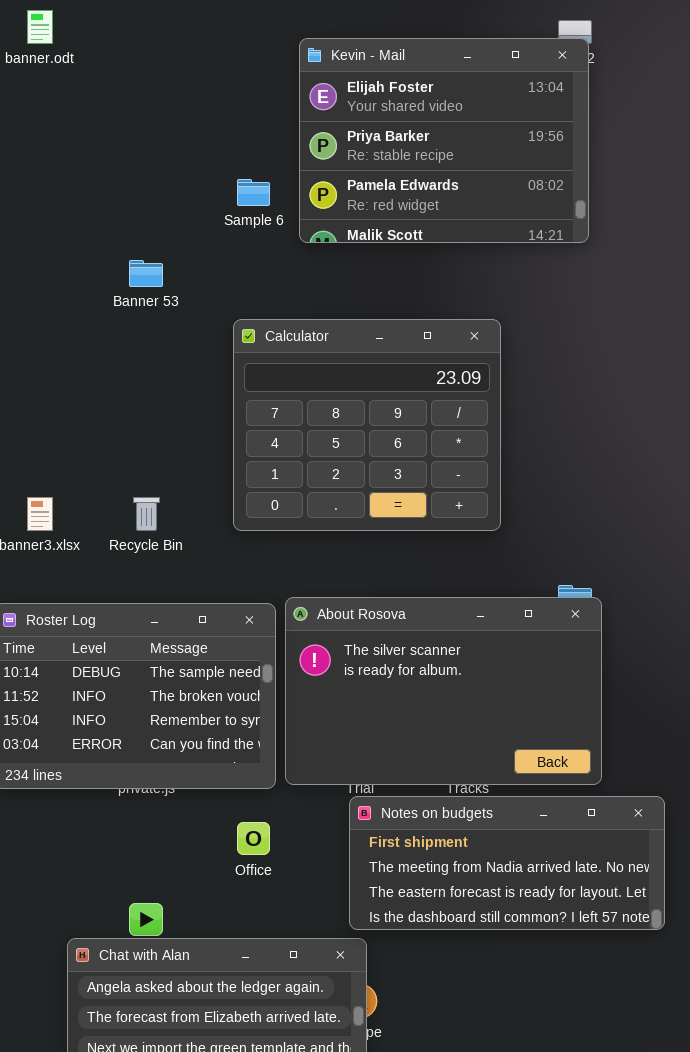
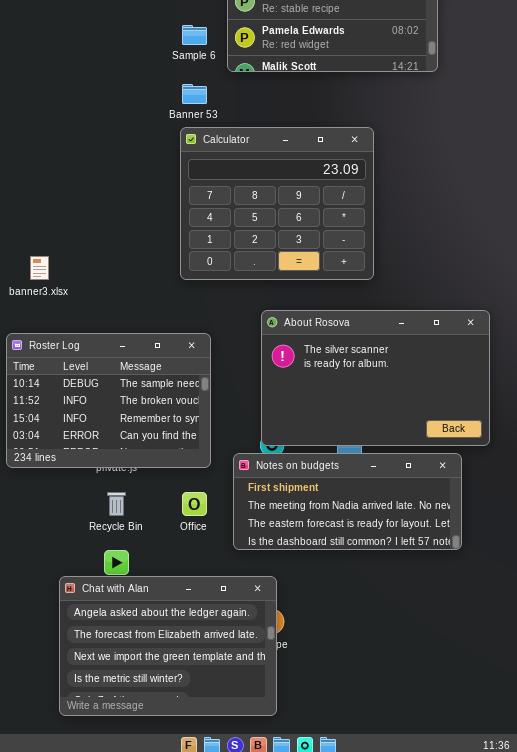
Banner 53: [129,260,163,287] -> [182,84,207,104], moved
Recycle Bin: [133,497,160,531] -> [107,492,126,516], moved
About Rosova: [285,597,602,785] -> [261,310,490,446], moved
Notes on budgets: [349,796,665,930] -> [233,453,462,550], moved

